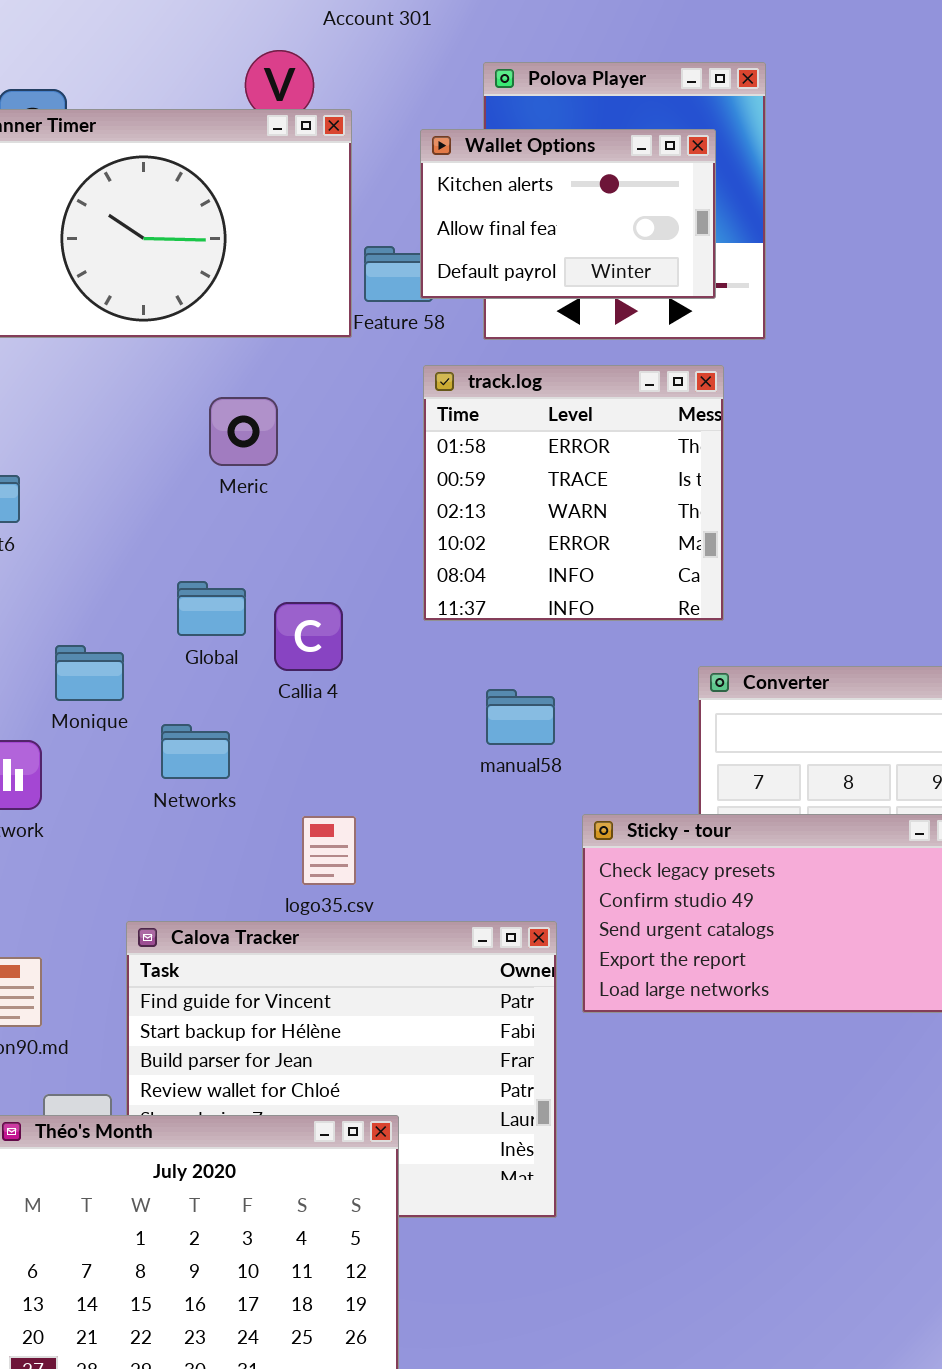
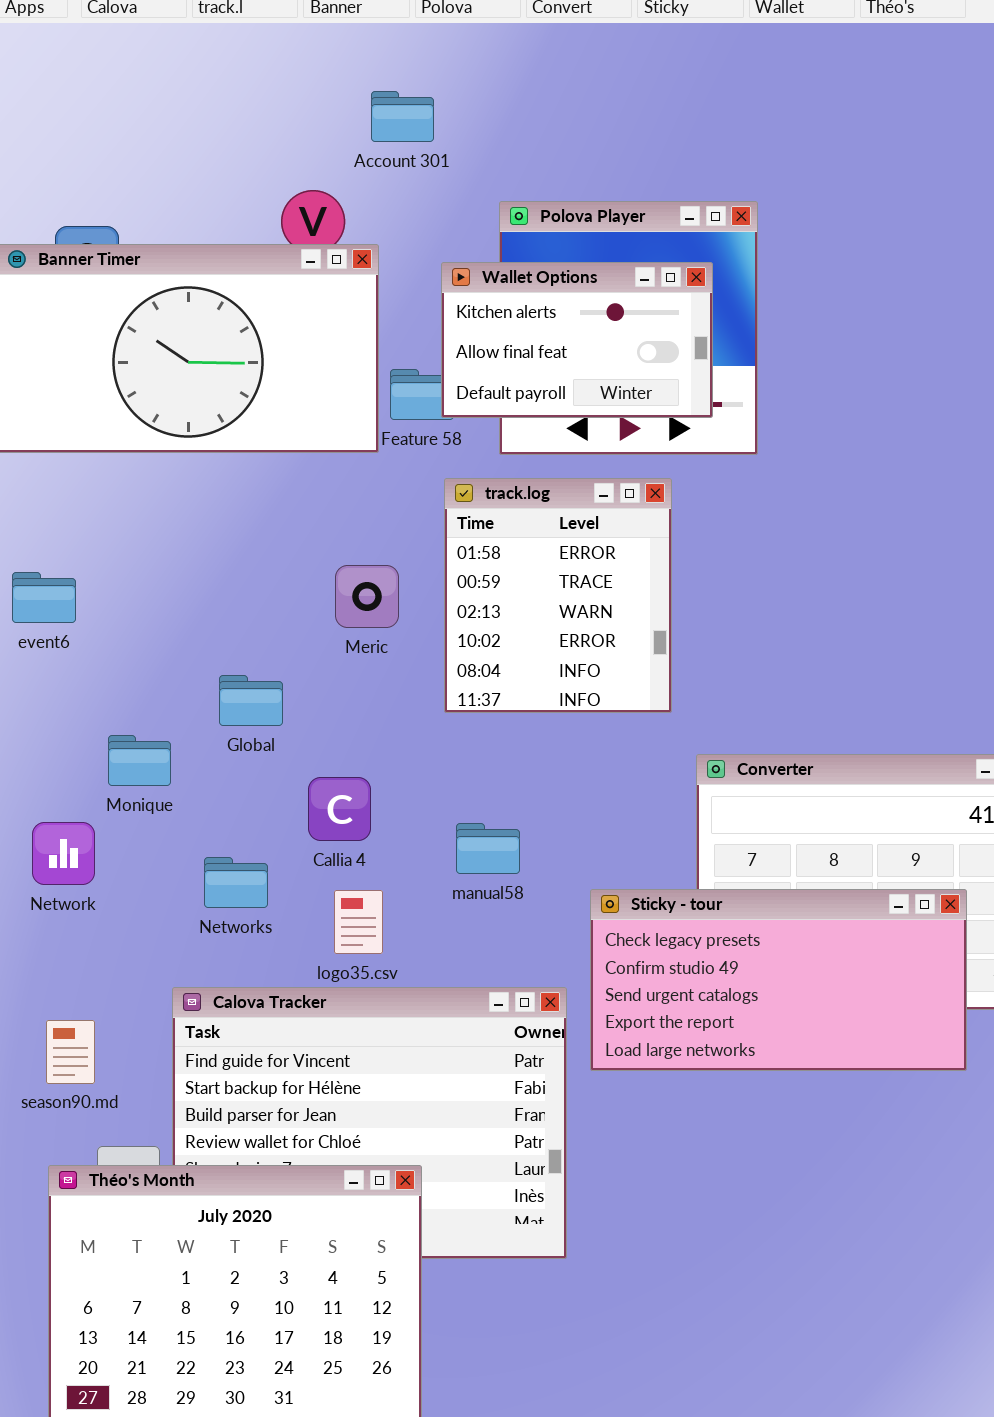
track.log: [423,365,724,621] -> [444,478,672,713], resized
Meric: [209,397,278,466] -> [335,565,399,628], moved
Callia 4: [274,602,343,671] -> [308,777,371,841], moved
manual58: [486,689,555,745] -> [456,823,520,874], moved
Networks: [161,724,230,779] -> [204,857,268,908], moved

